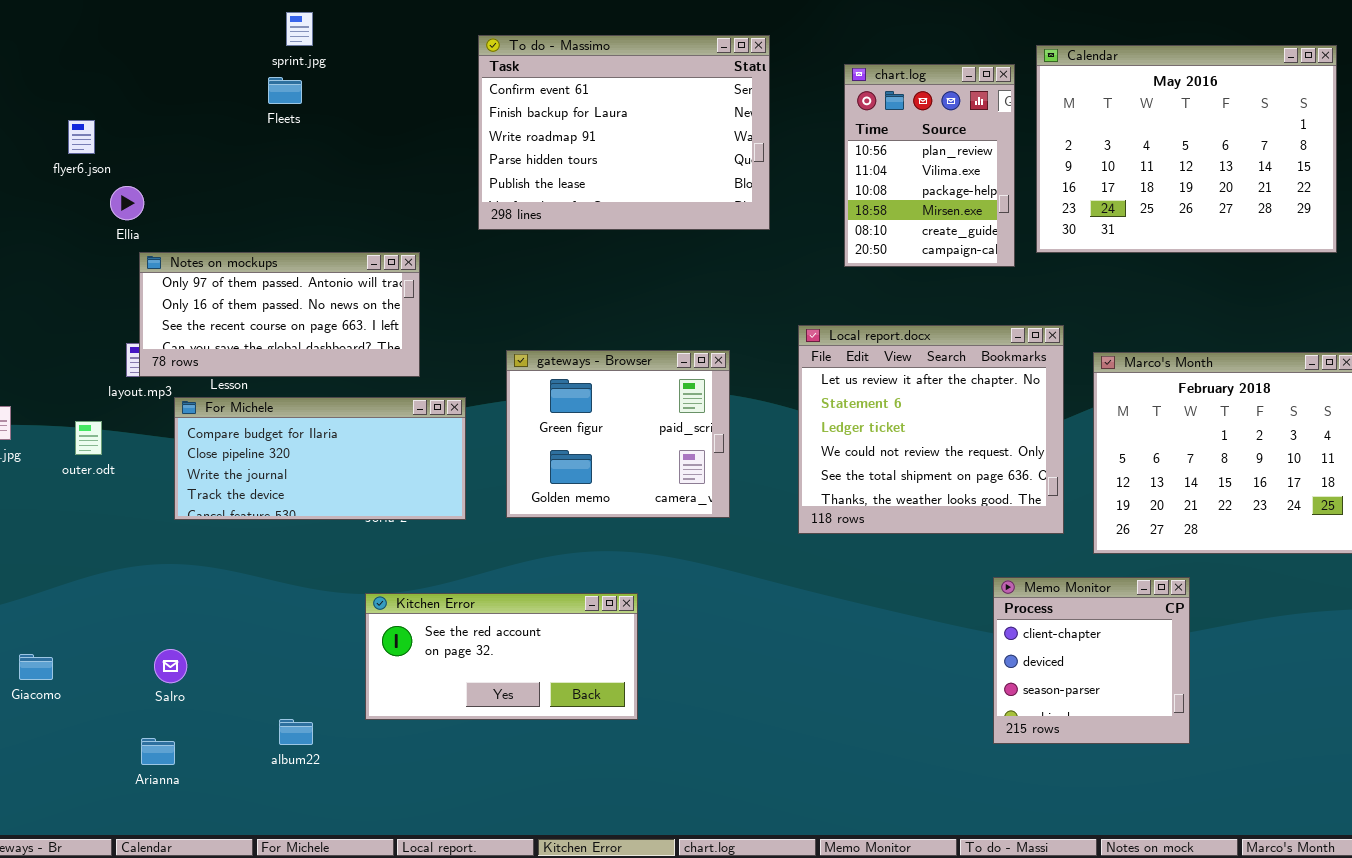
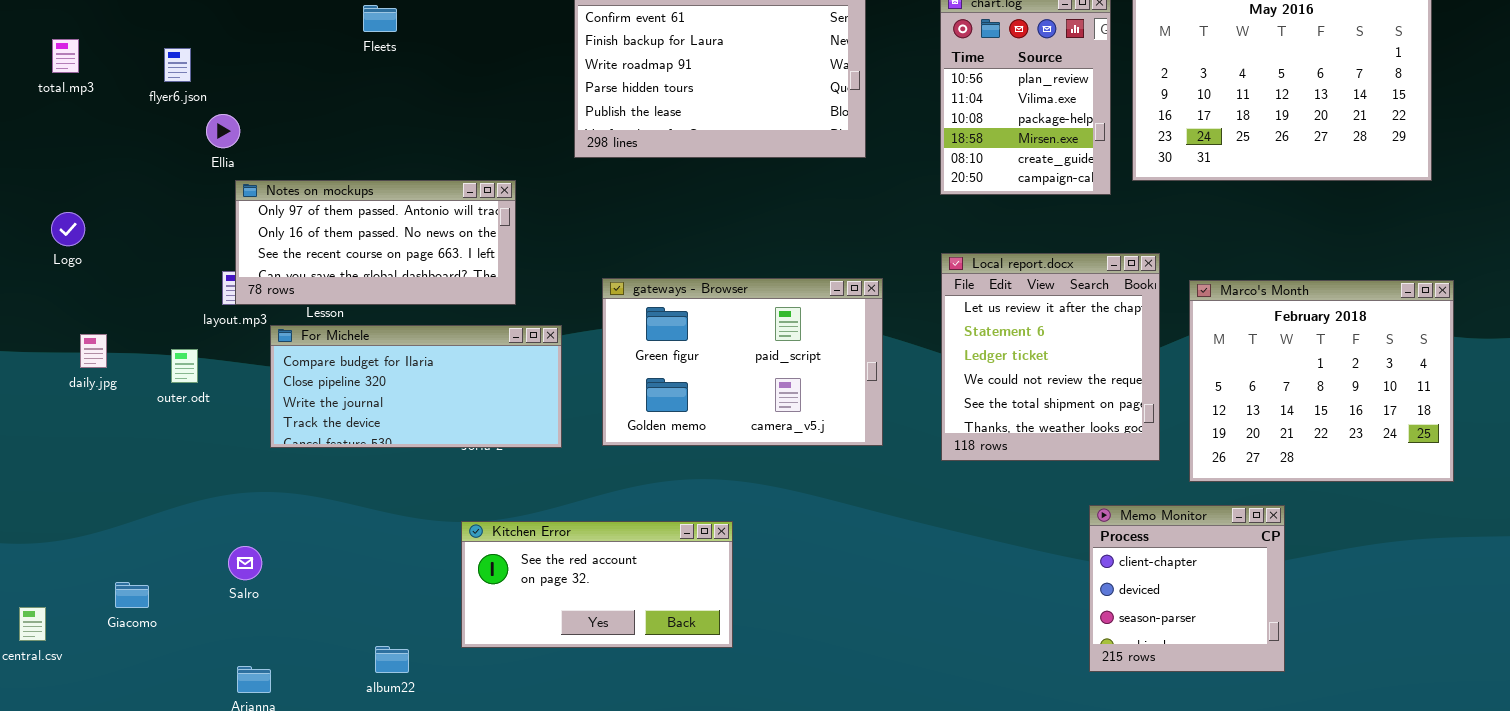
Local report.docx: [798,325,1064,534] -> [941,253,1160,461], resized
gateways - Browser: [506,350,730,518] -> [602,278,883,446], resized
Salro: [154,649,187,683] -> [228,546,262,580], moved

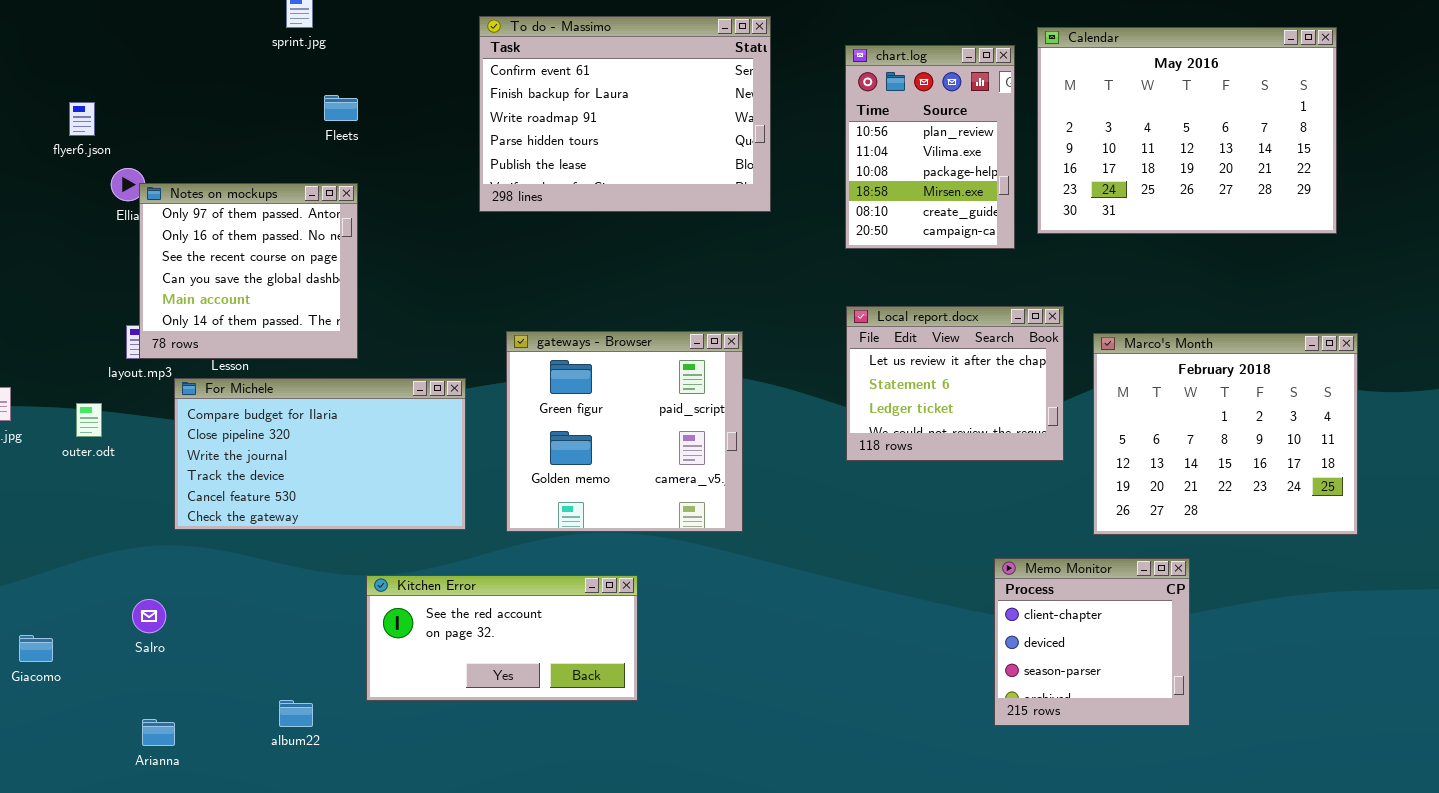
Fleets: [363,5,397,32] -> [324,95,358,121], moved
Notes on mockups: [235,180,516,305] -> [139,183,358,359], resized
Local report.docx: [941,253,1160,461] -> [846,306,1064,461], resized
gateways - Browser: [602,278,883,446] -> [506,331,743,532], resized
For Michele: [270,325,562,448] -> [174,378,466,530], resized

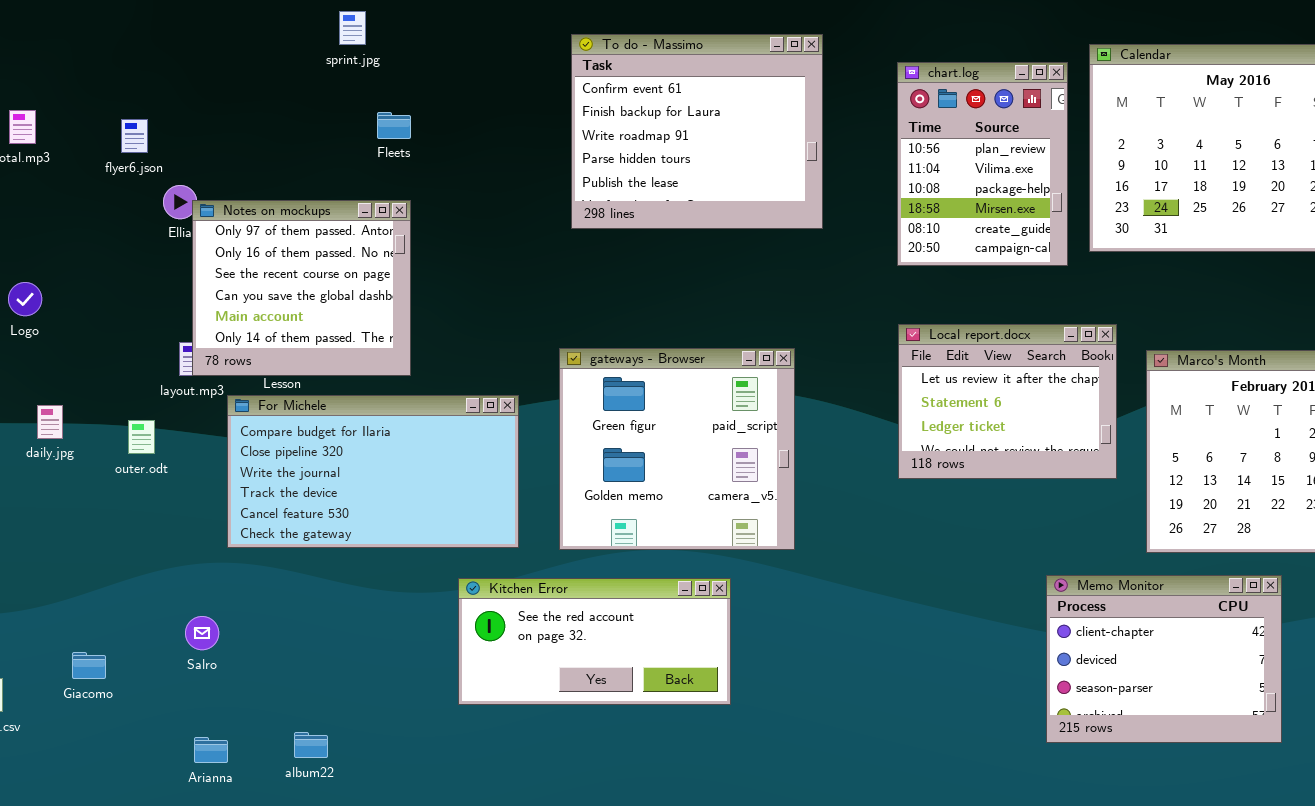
To do - Massimo: [479,16,771,212] -> [571,34,823,229], resized
Memo Monitor: [994,558,1190,726] -> [1046,575,1282,743], resized
Kitchen Error: [366,575,638,701] -> [458,578,731,705], moved
album22: [279,700,313,727] -> [294,732,328,758], moved

